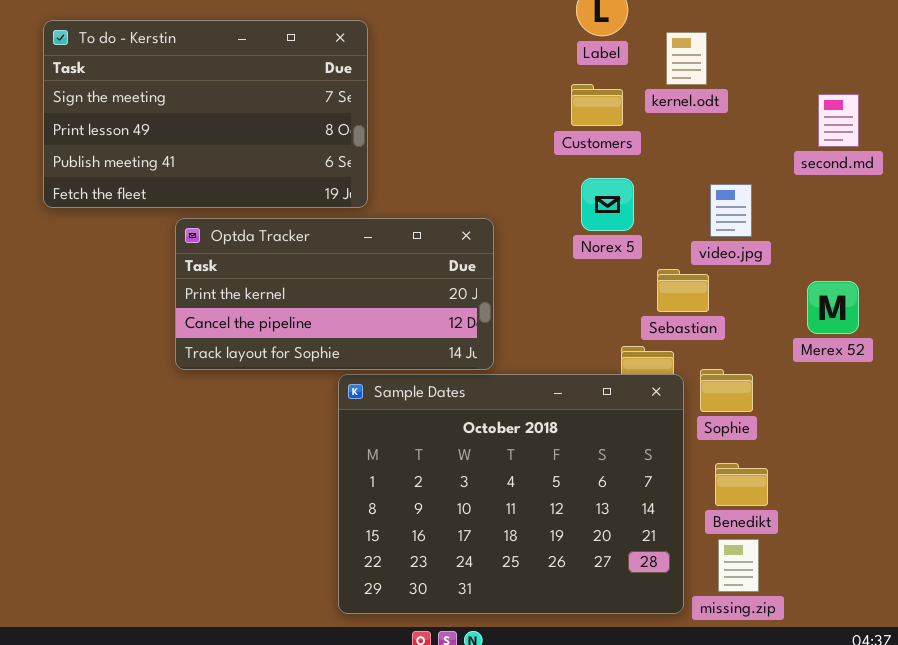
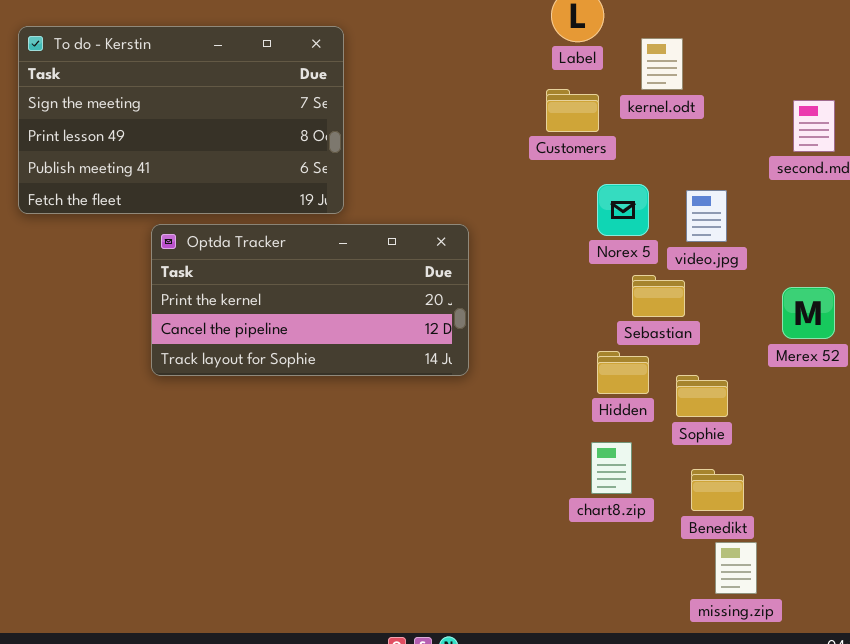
Norex 5: [581,178,634,231] -> [597,184,649,236], moved
Sample Dates: [338,374,684,614] -> none, closed
missing.zip: [718,539,759,592] -> [715,542,757,594], moved

